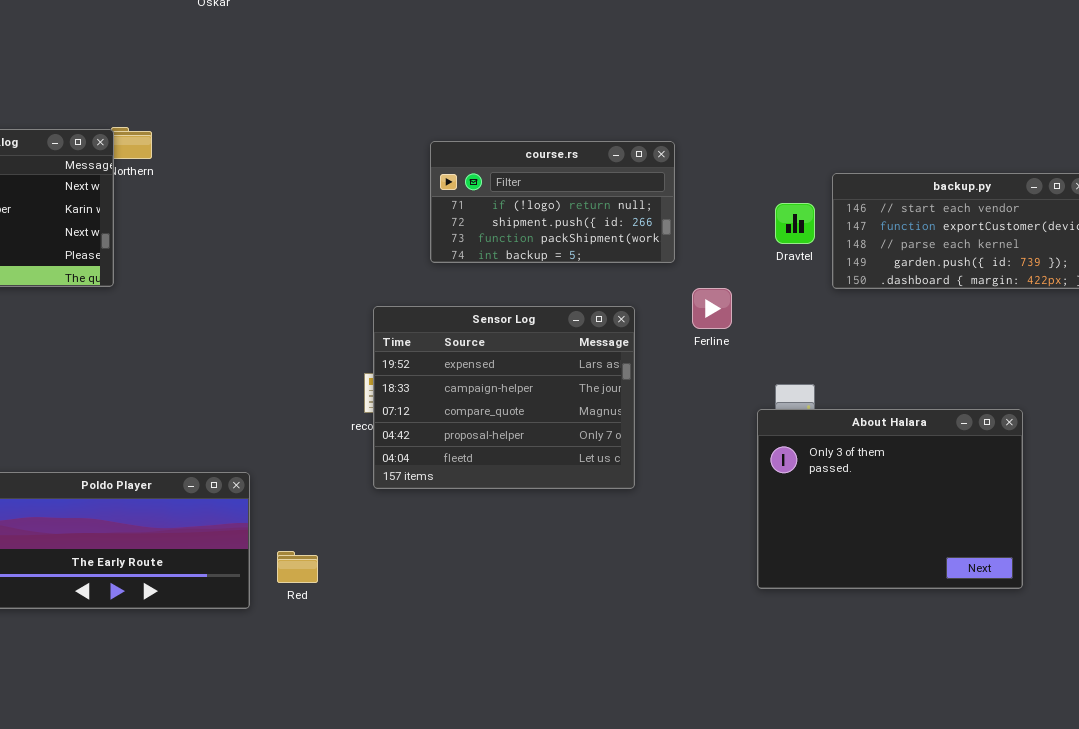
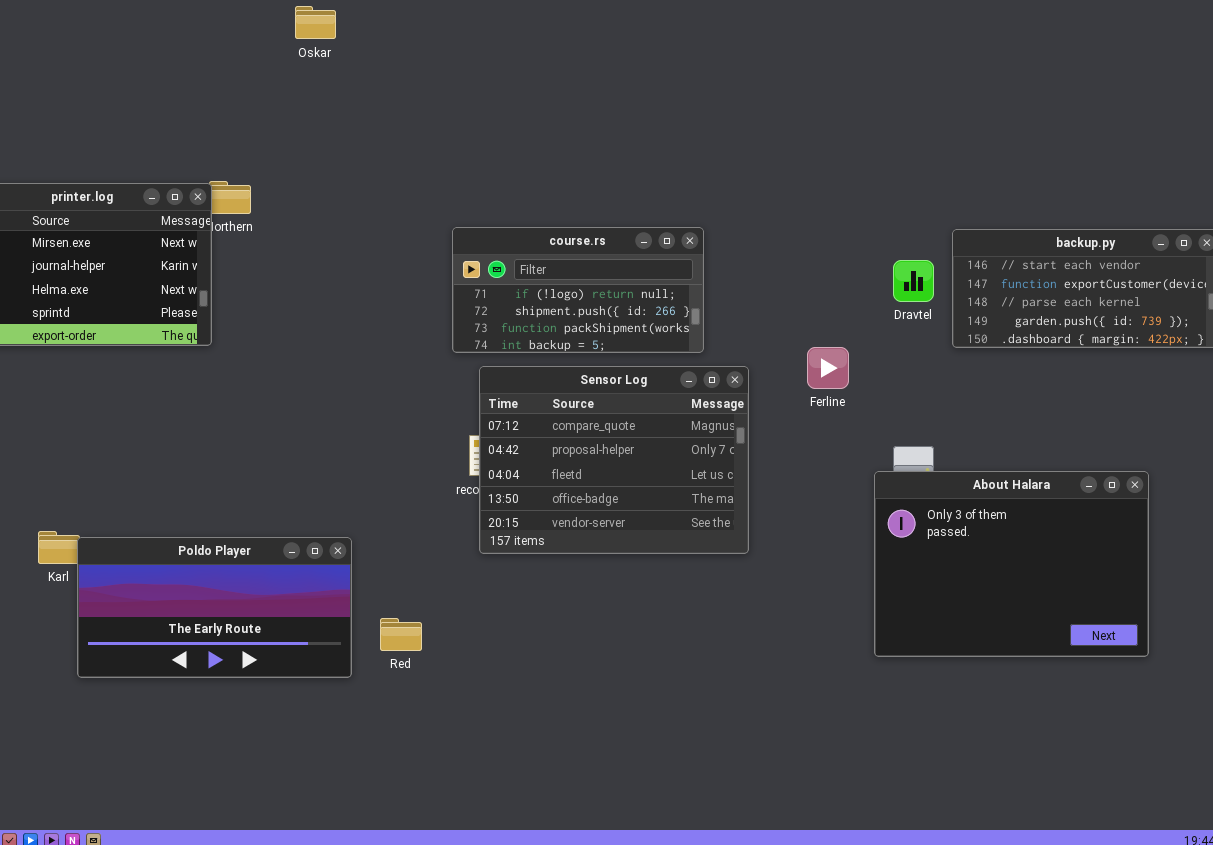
course.rs: [430,141,675,263] -> [452,227,704,353], moved
Sensor Log: [373,306,635,489] -> [479,366,749,554], scrolled down 2 rows

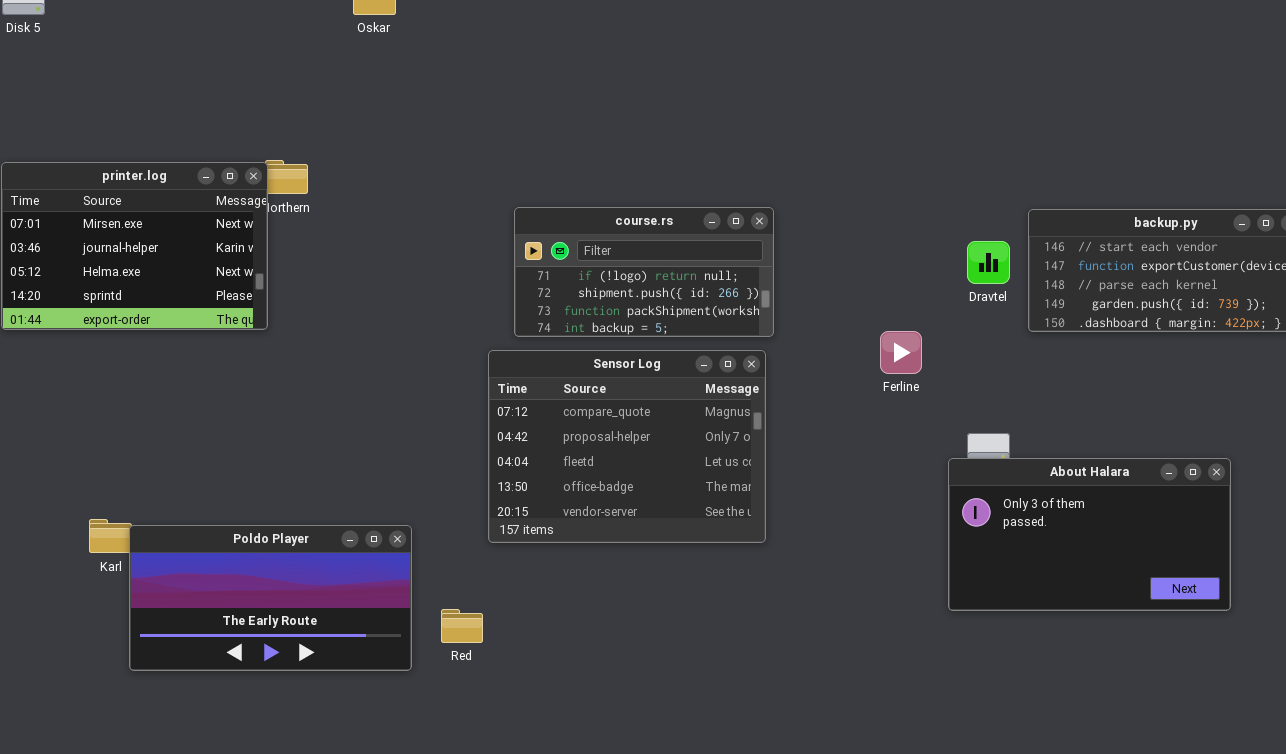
Sensor Log: [479,366,749,554] -> [488,350,766,543], moved
About Halara: [874,471,1149,657] -> [948,458,1231,611], resized

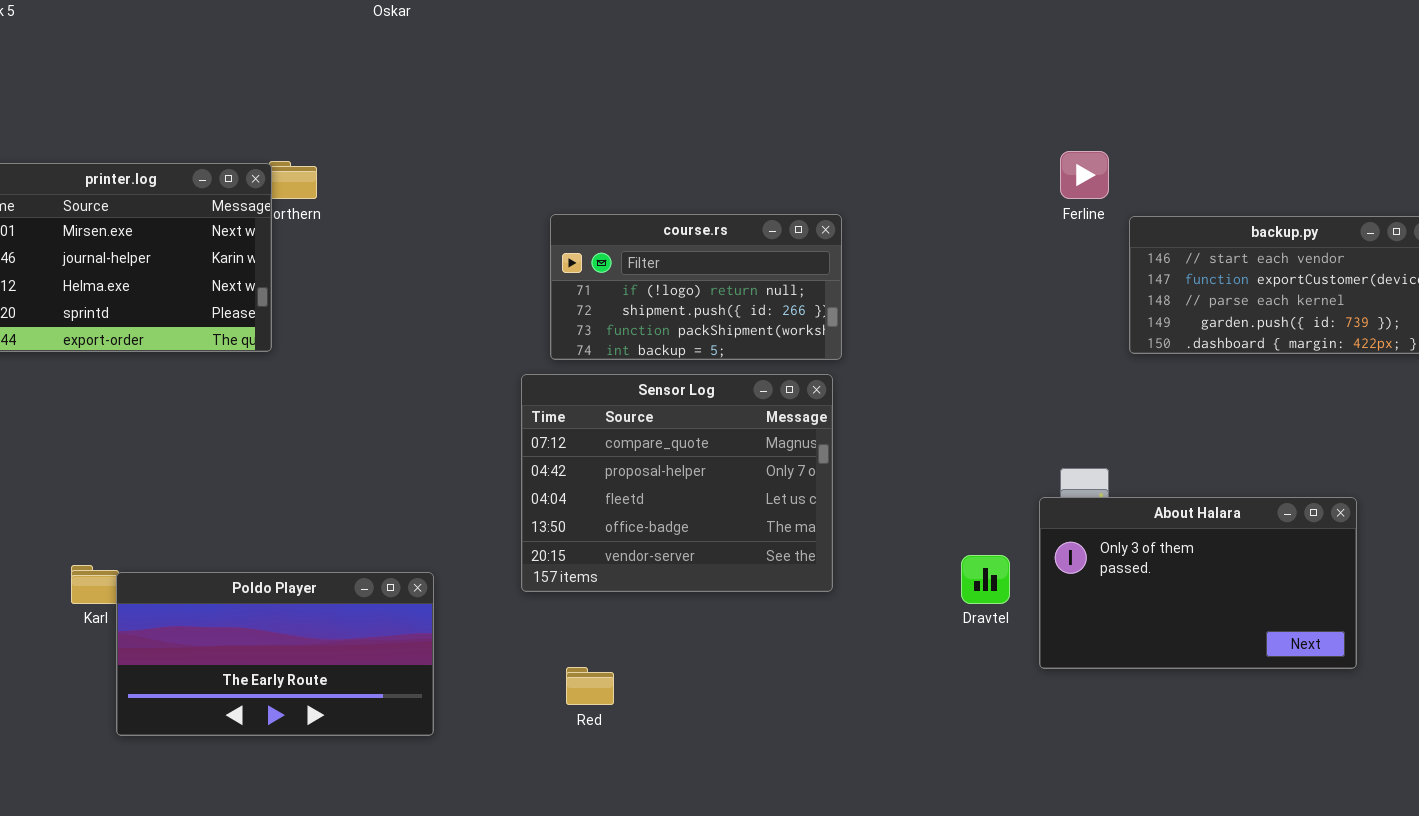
Dravtel: [967,241,1010,284] -> [961,555,1010,604], moved
Ferline: [880,331,922,374] -> [1060,151,1109,199], moved
Red: [441,609,483,643] -> [566,667,614,705], moved

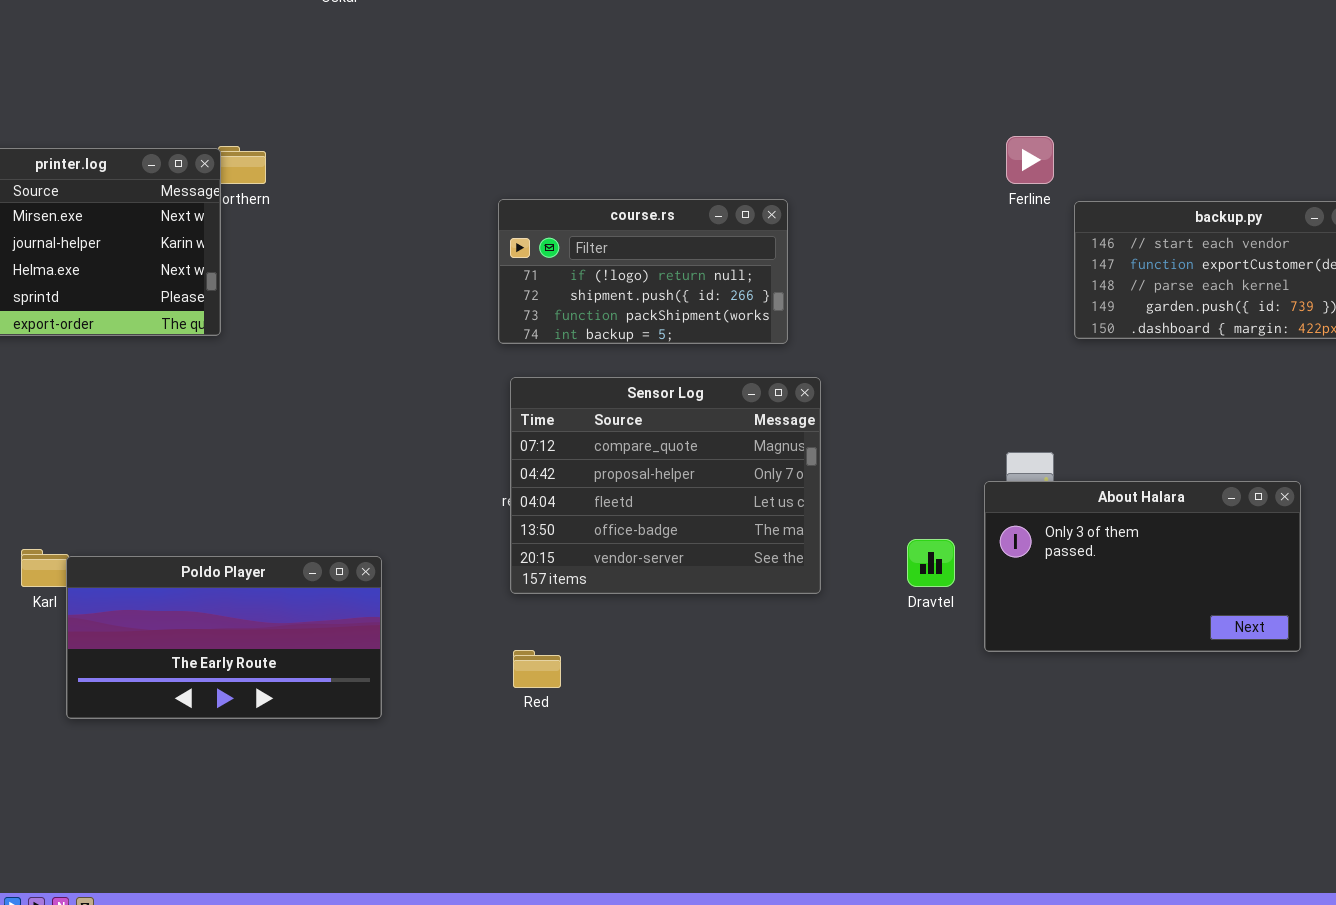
Sensor Log: [521,374,833,592] -> [510,377,821,594], moved

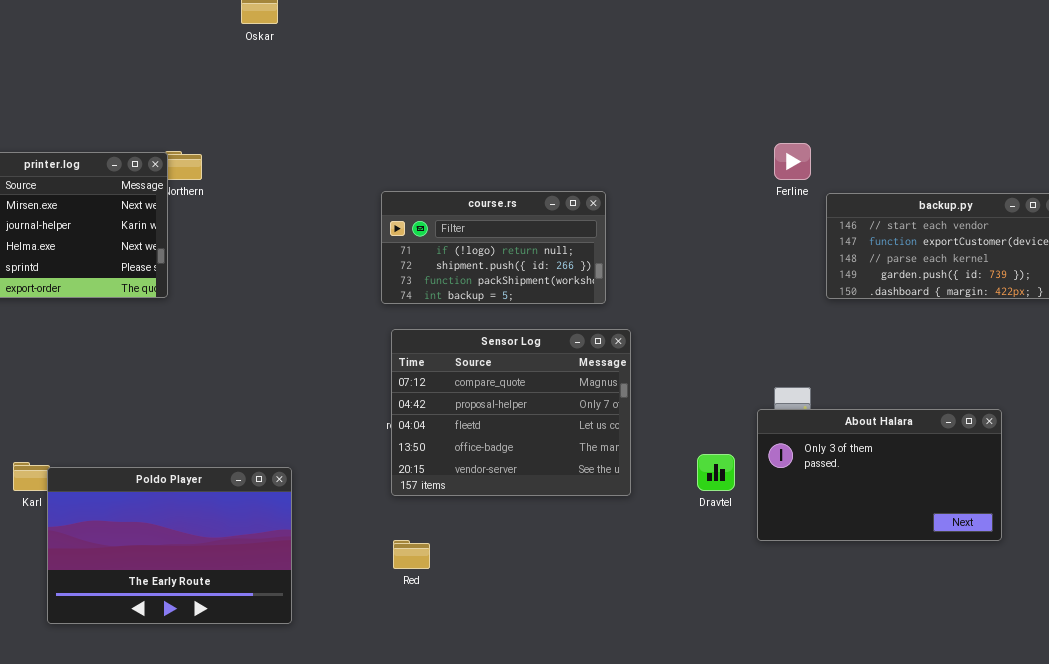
Poldo Player: [66,556,382,719] -> [47,467,292,624], resized

